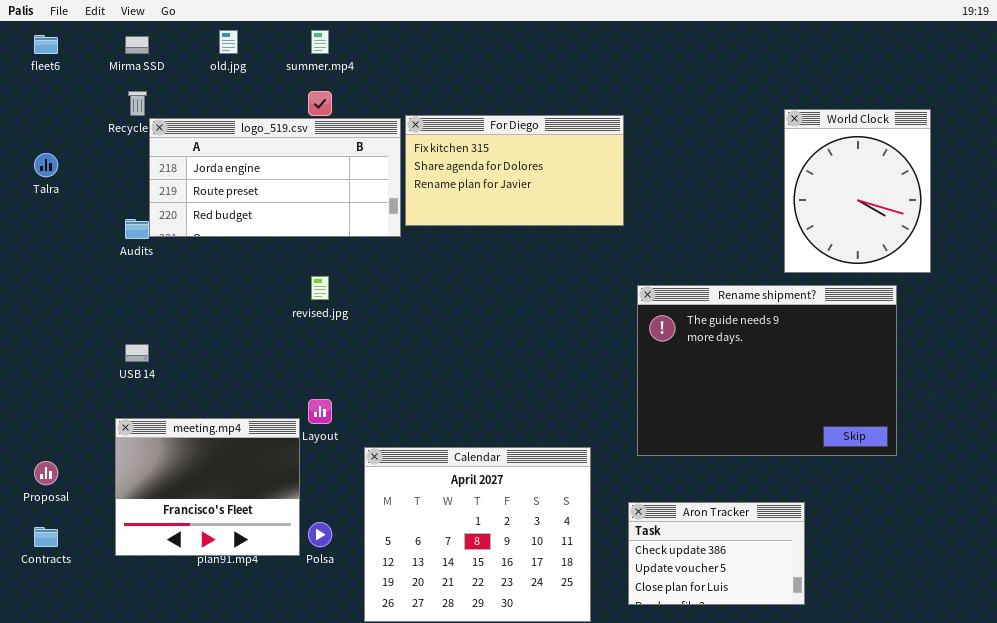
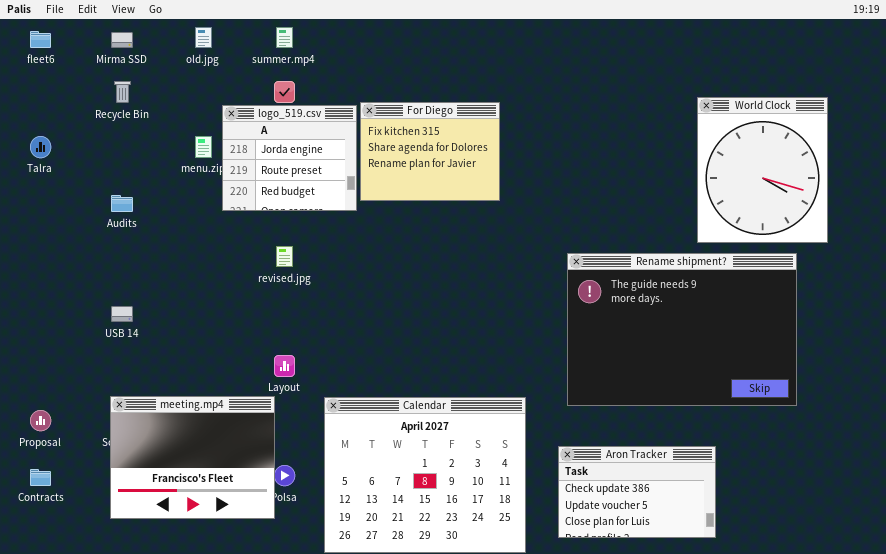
For Diego: [405,115,624,226] -> [360,102,500,201], resized
logo_519.csv: [149,118,401,237] -> [222,105,357,211], resized
meeting.mp4: [115,418,300,556] -> [110,396,275,519], moved

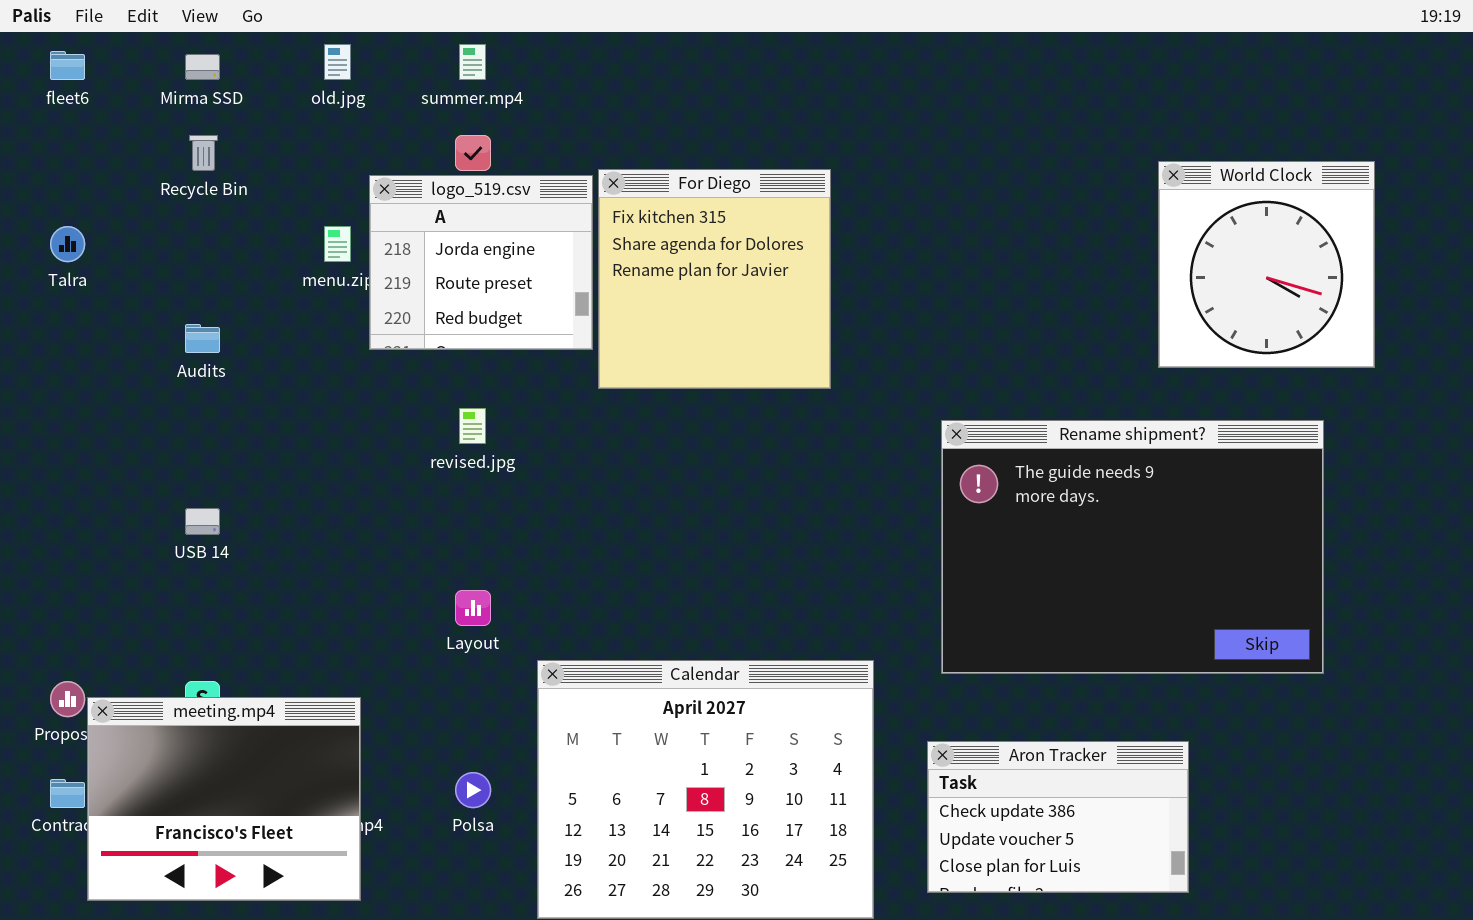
World Clock: [697,97,828,243] -> [1158,161,1375,368], resized
For Diego: [360,102,500,201] -> [598,169,831,389], resized
meeting.mp4: [110,396,275,519] -> [87,697,361,901], moved

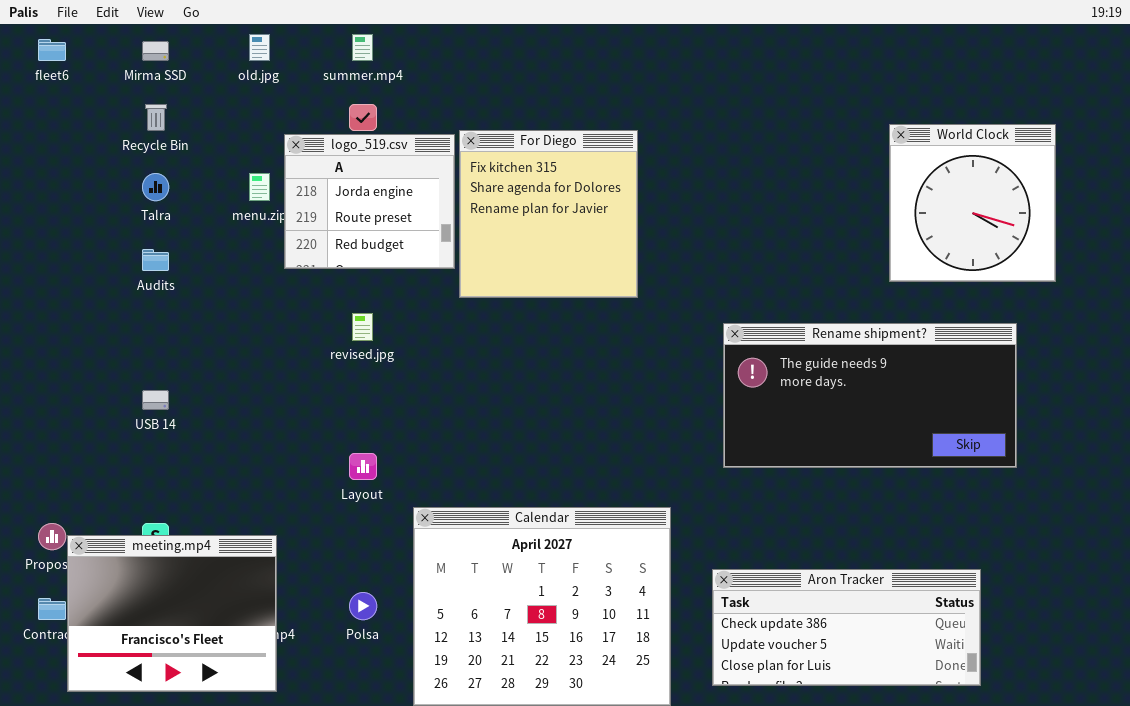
Talra: [50,226,85,262] -> [142,173,169,201], moved
Rename shipment?: [941,420,1324,674] -> [723,323,1017,468], resized
Aron Tracker: [927,741,1189,893] -> [712,569,981,686], resized

